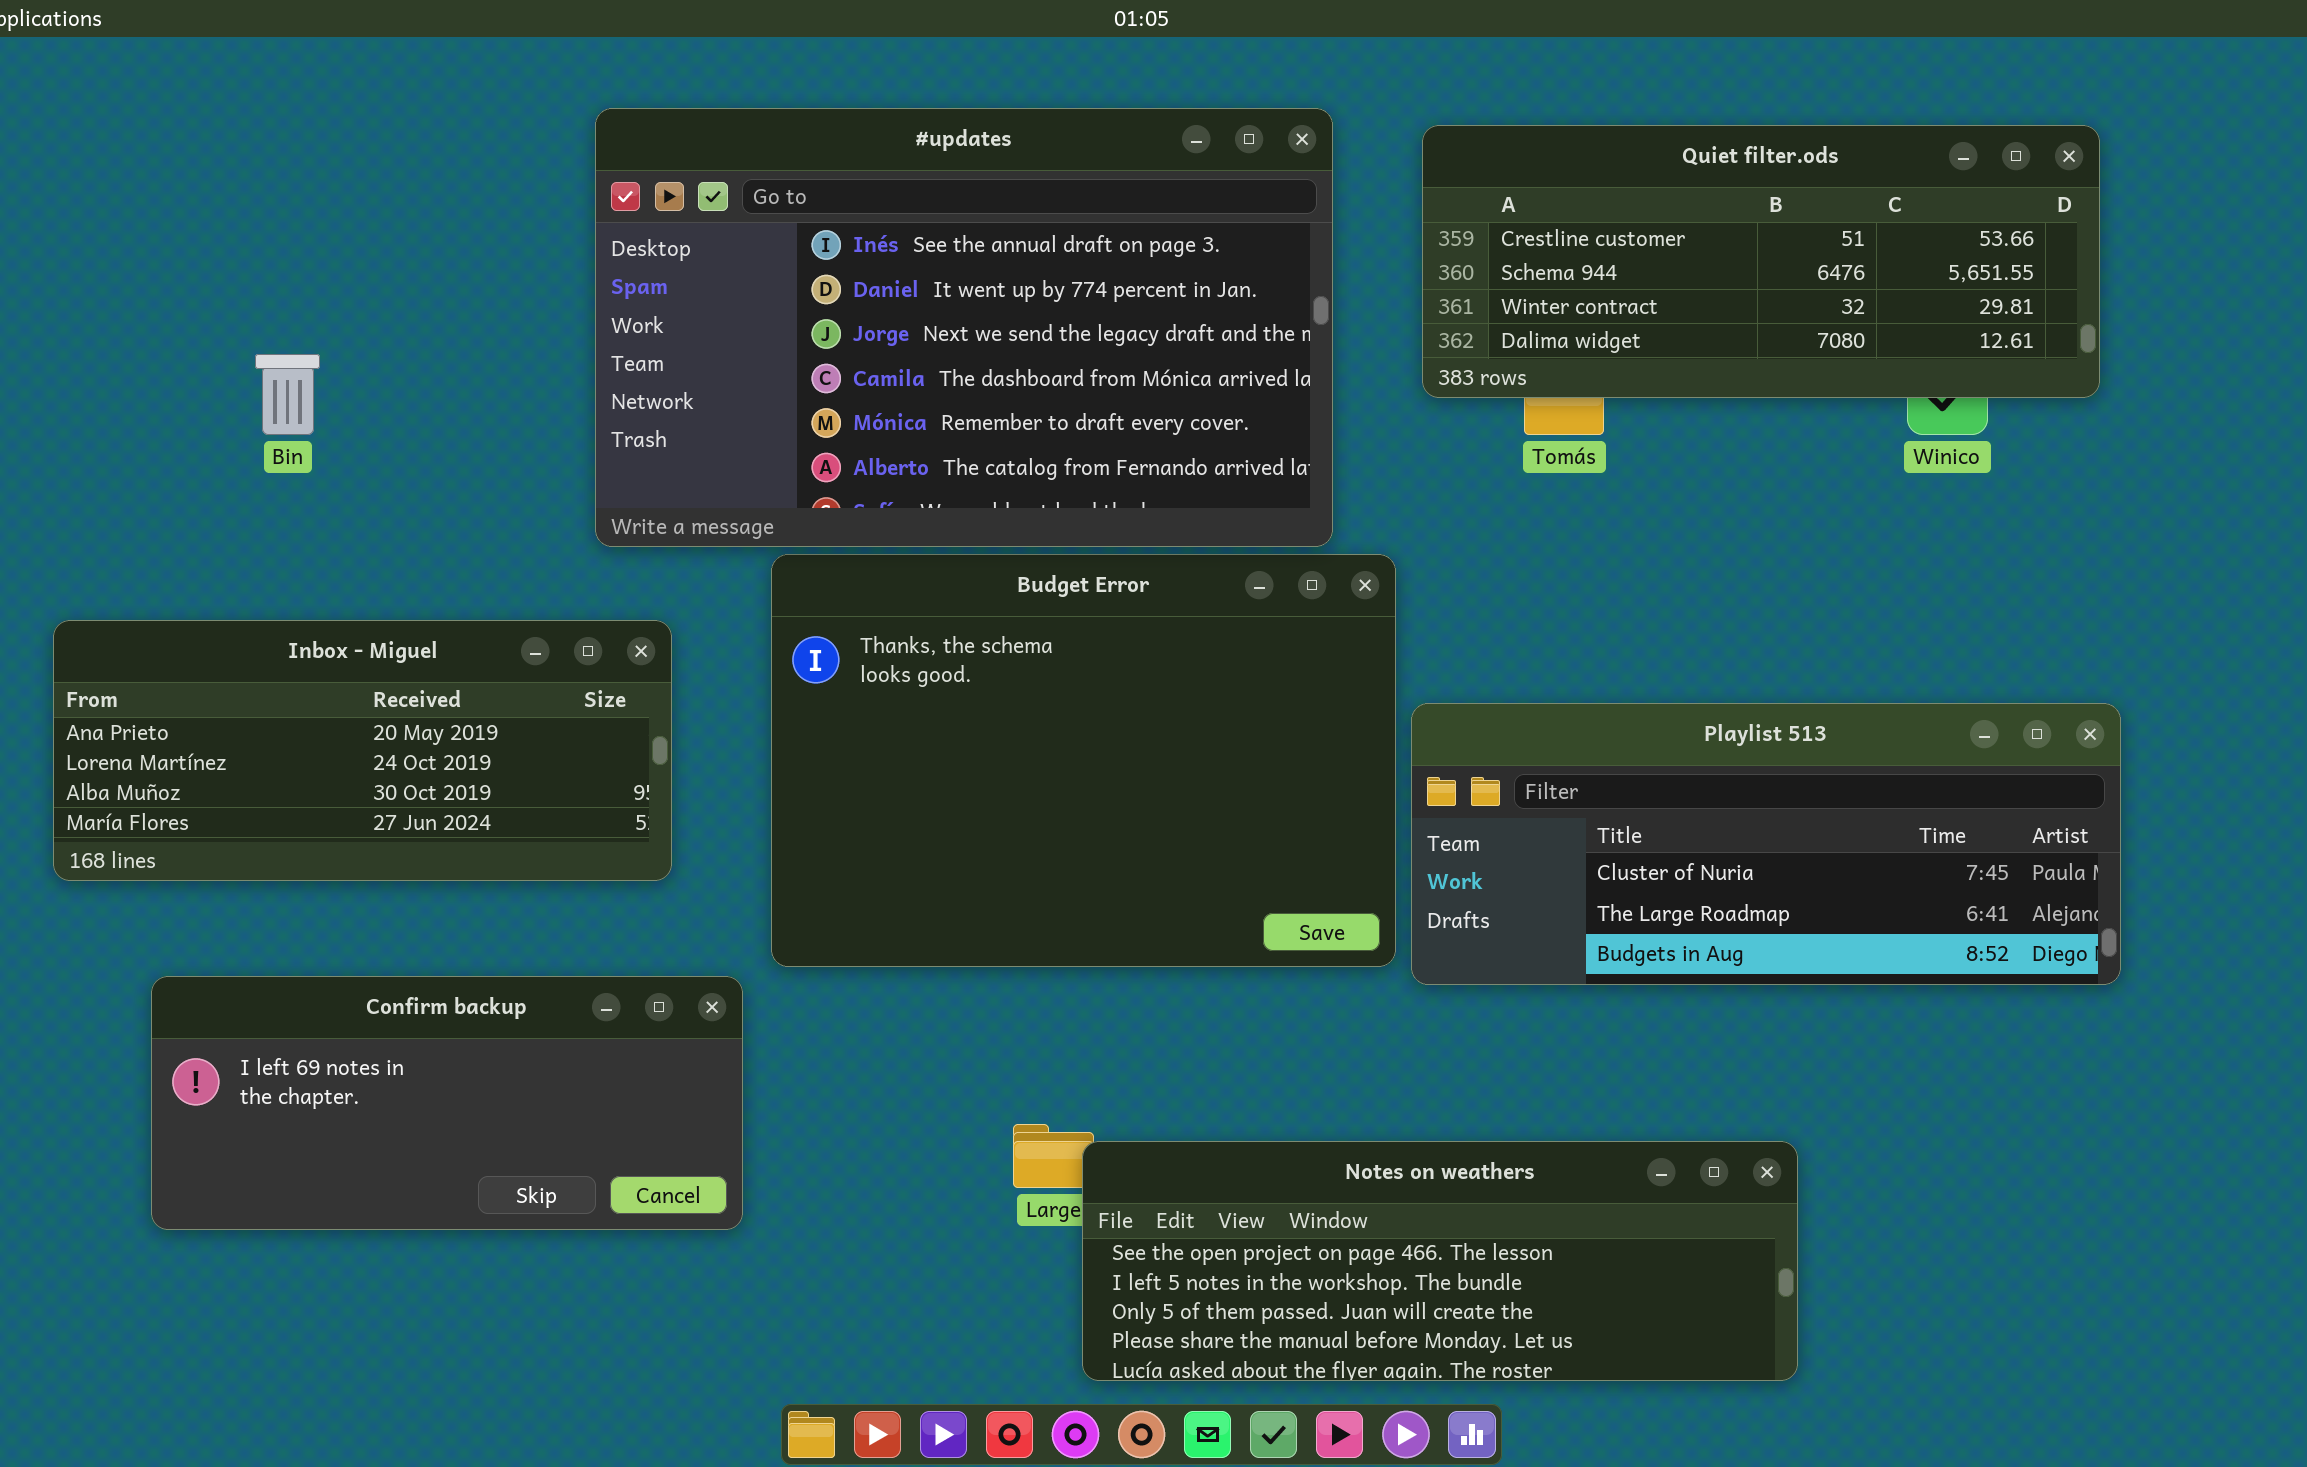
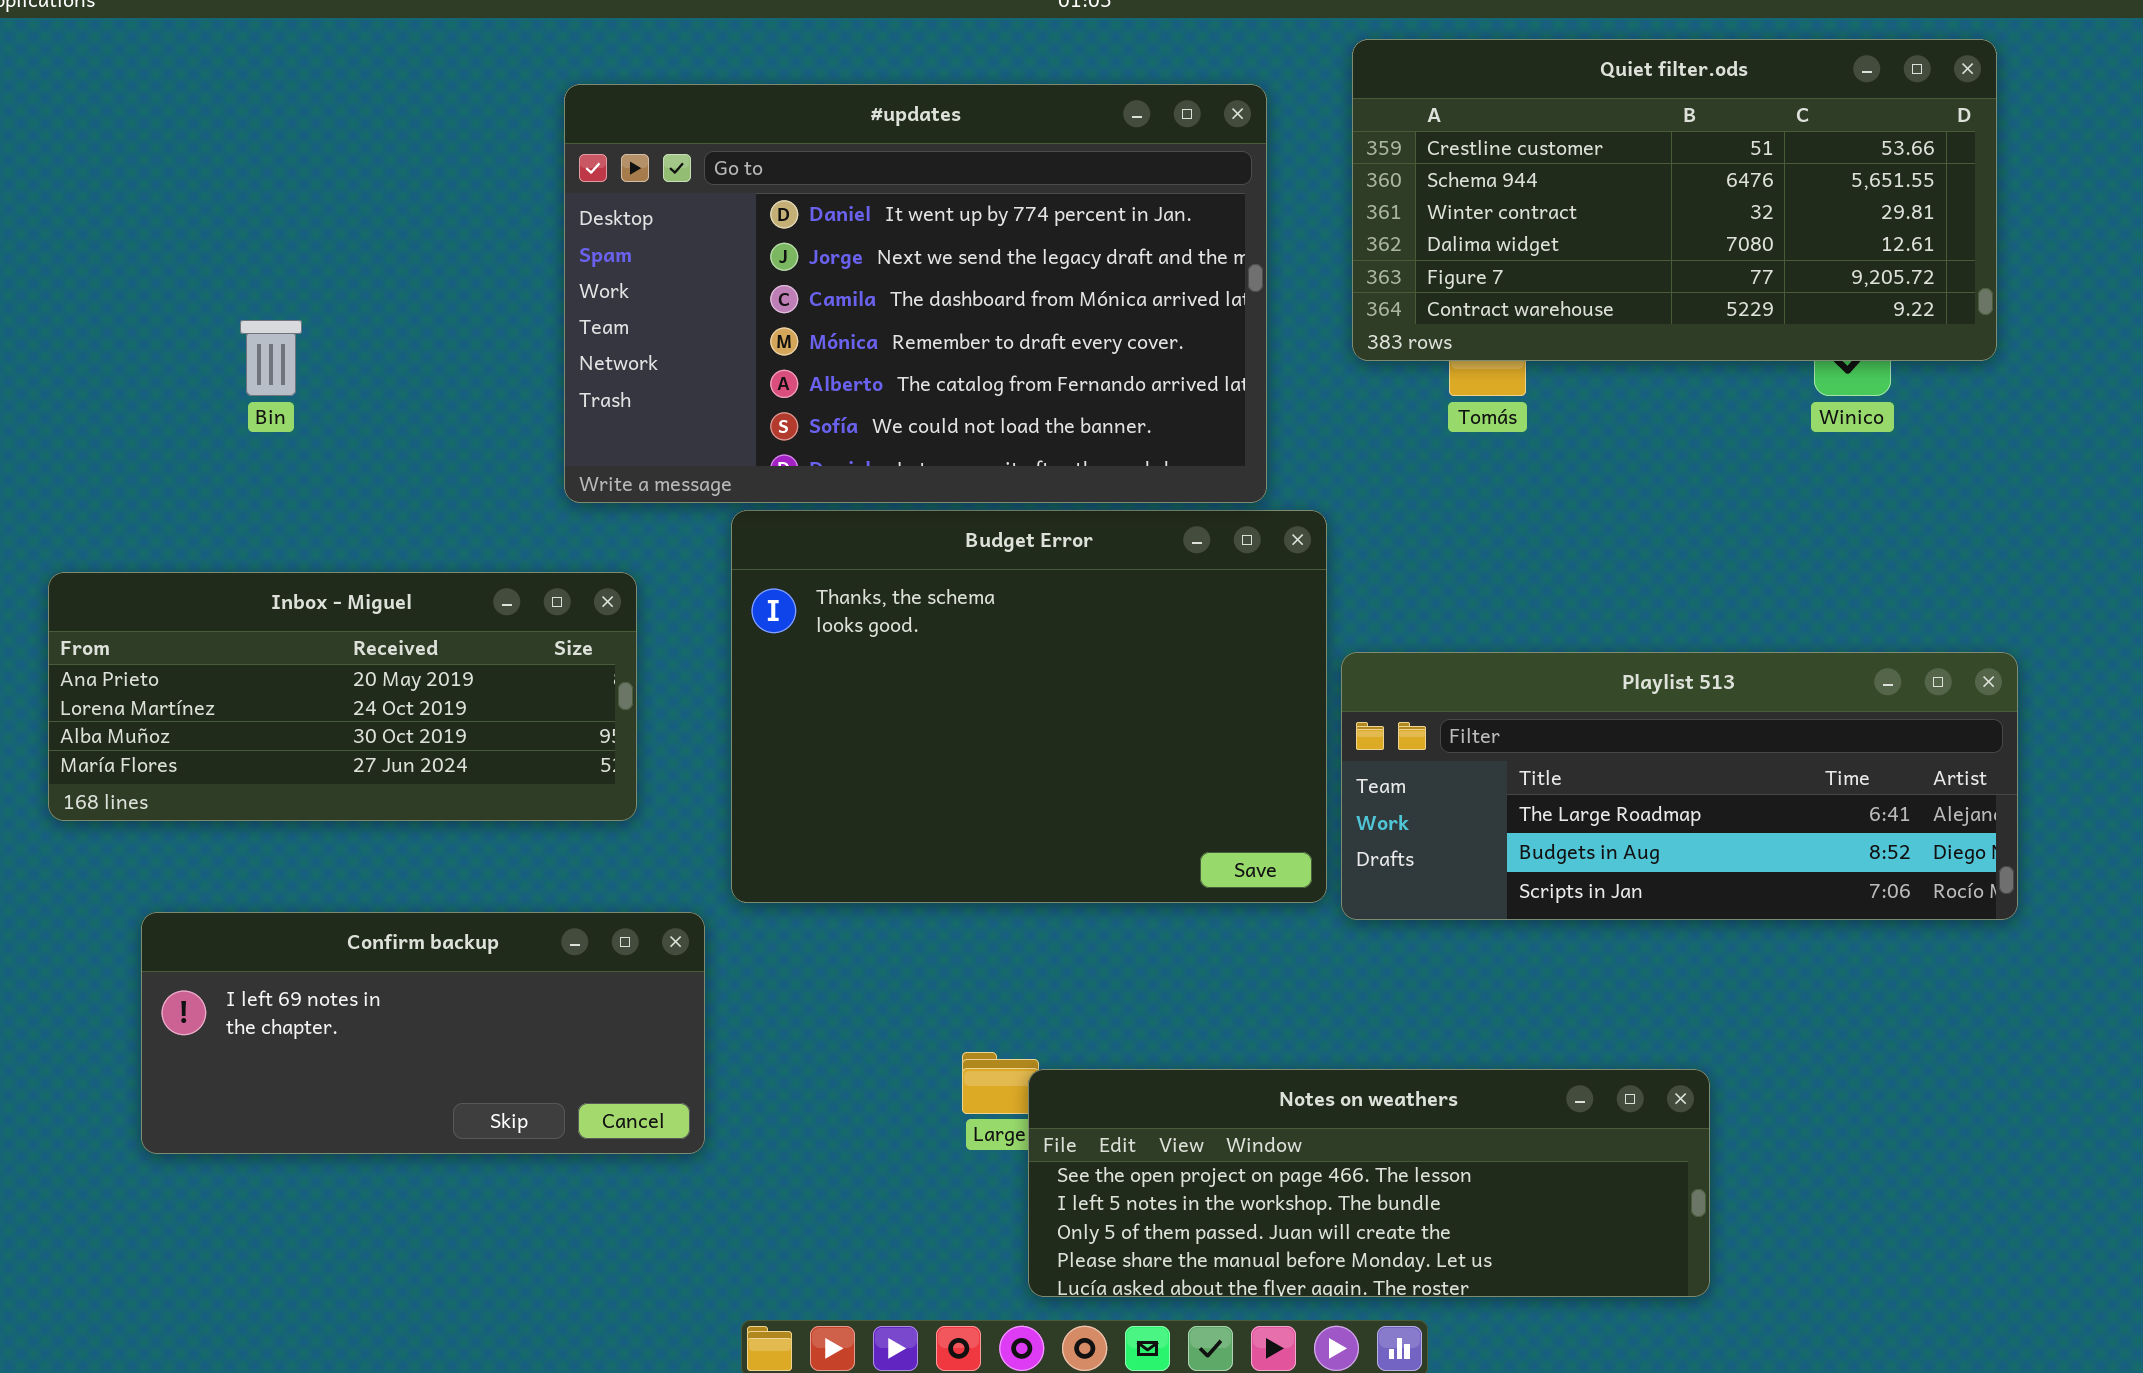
#updates: [595,108,1333,547] -> [564,84,1267,503], scrolled down 1 row
Quiet filter.ods: [1422,125,2100,398] -> [1352,39,1997,361], resized
Playlist 513: [1411,703,2121,985] -> [1341,652,2018,920], scrolled down 1 row

